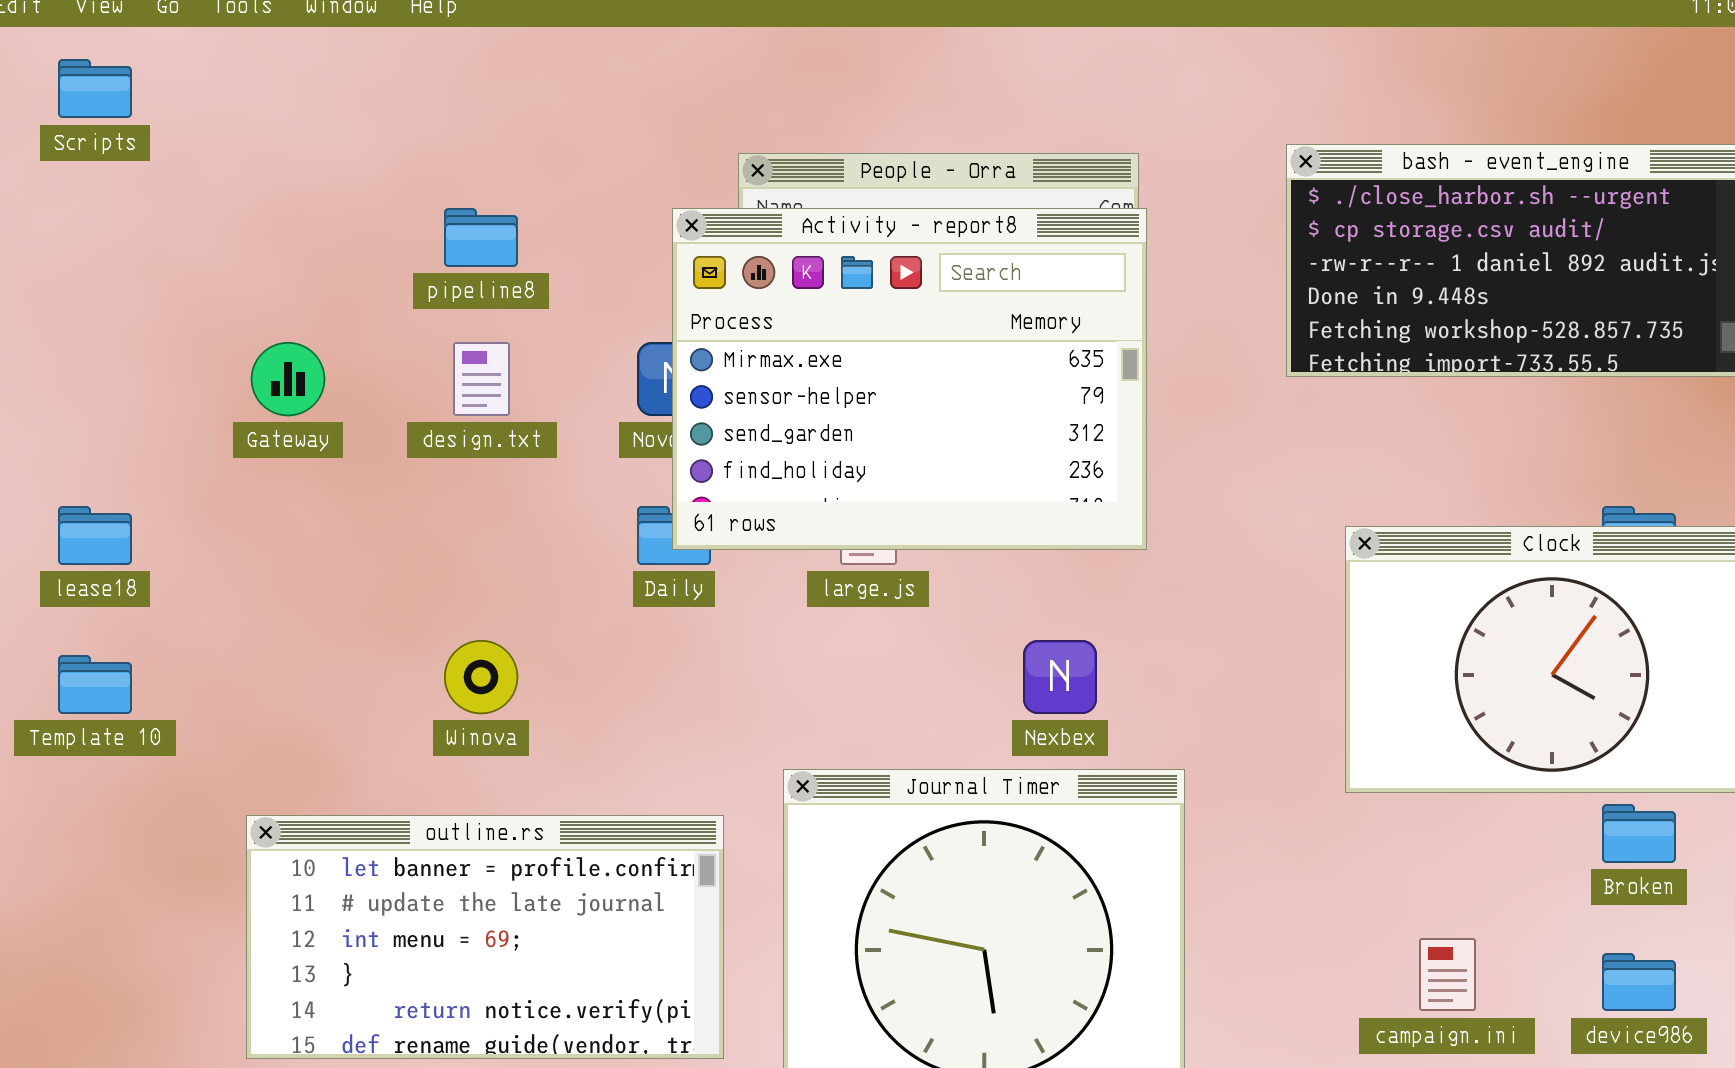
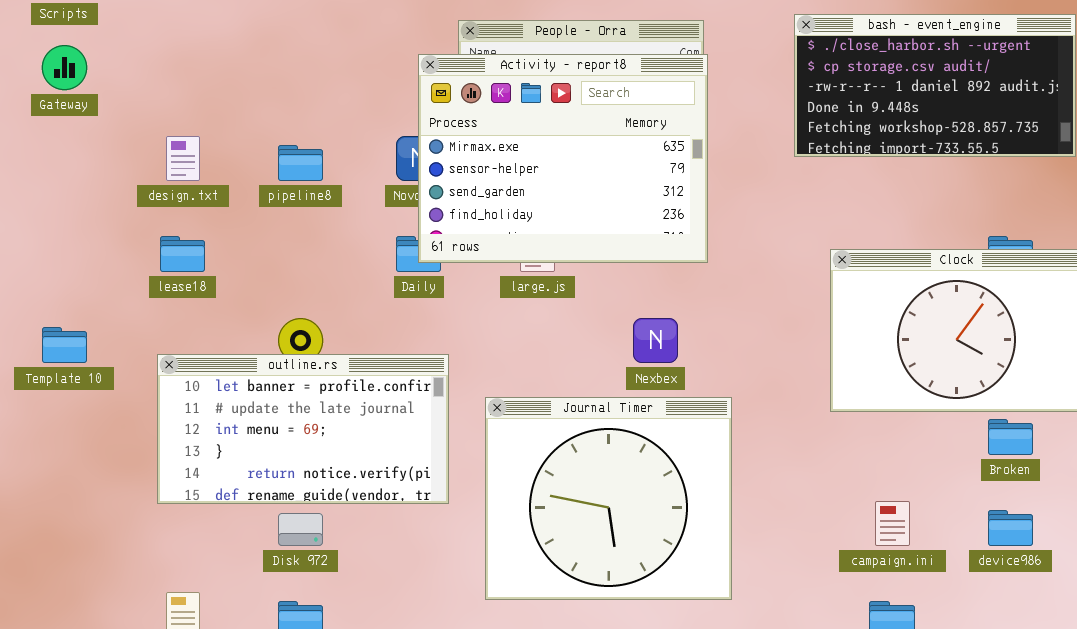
pipeline8: [444,208,518,267] -> [278,145,323,181], moved
Gateway: [251,342,325,416] -> [42,45,87,90], moved
design.txt: [453,342,510,416] -> [166,136,200,181], moved
lease18: [58,506,132,565] -> [160,236,205,272], moved
outline.rs: [246,815,724,1059] -> [157,354,449,504], moved

